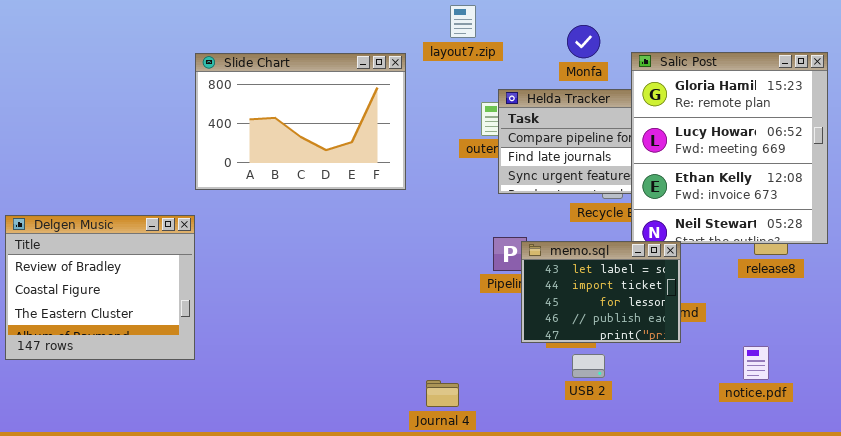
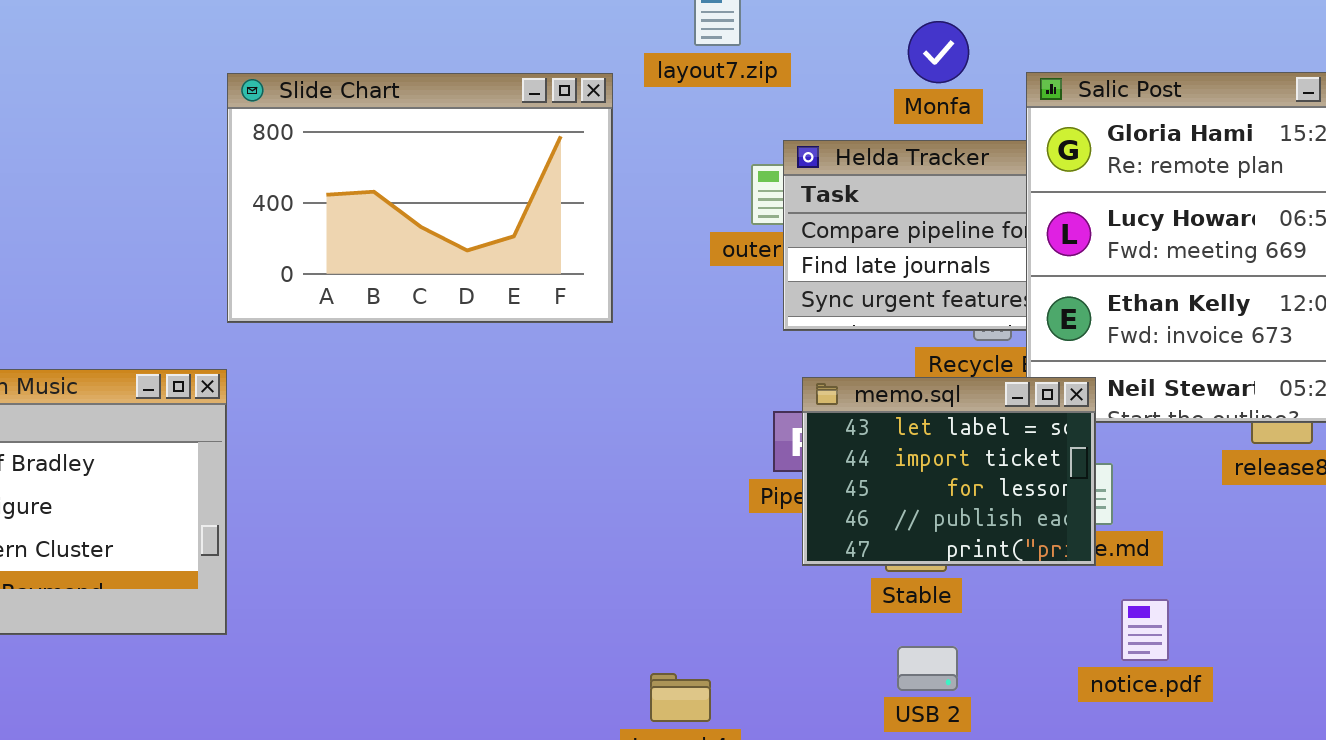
memo.sql: [521,241,681,343] -> [802,377,1096,566], moved
notice.pdf: [743,346,769,380] -> [1121,599,1169,661], moved
USB 2: [572,354,605,378] -> [897,646,958,691], moved

